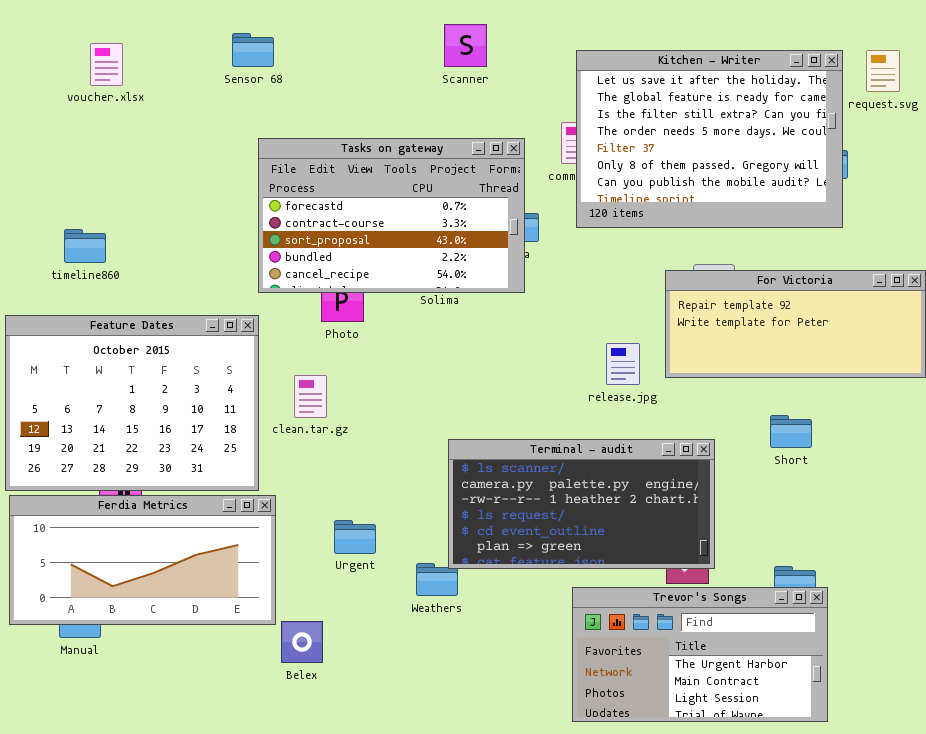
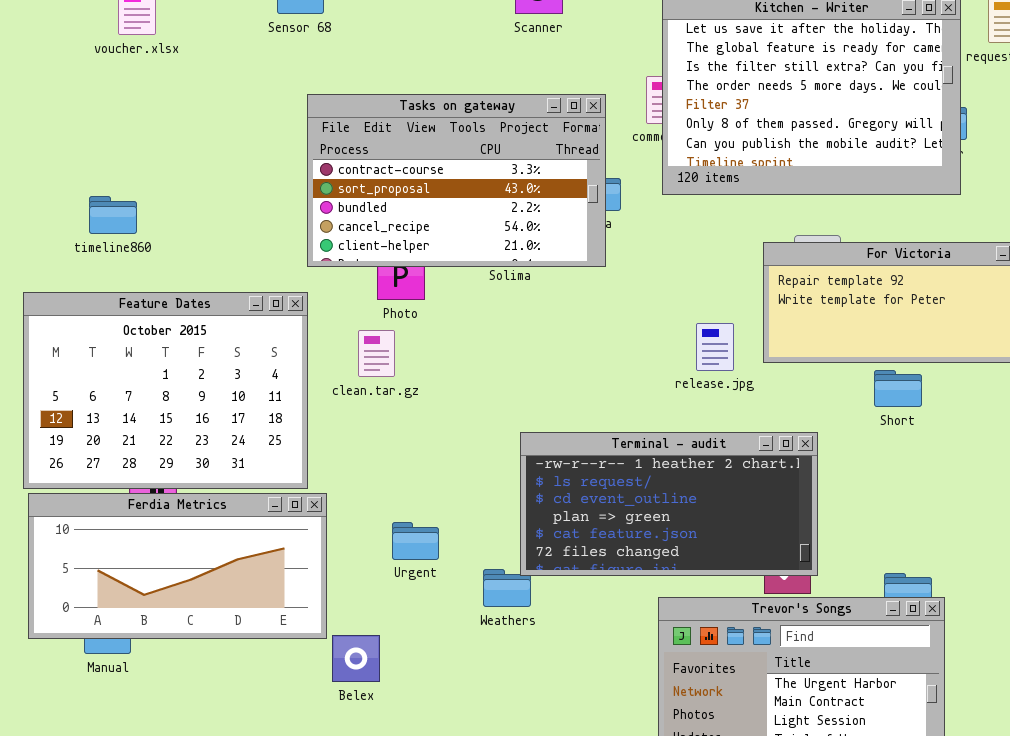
Tasks on gateway: [258,138,525,293] -> [307,94,606,267], scrolled down 1 row
clean.tar.gz: [294,375,327,418] -> [358,330,395,377], moved
Short: [770,415,812,448] -> [874,370,922,407], moved
Terminal - audit: [448,439,715,569] -> [520,432,818,576], scrolled down 2 rows

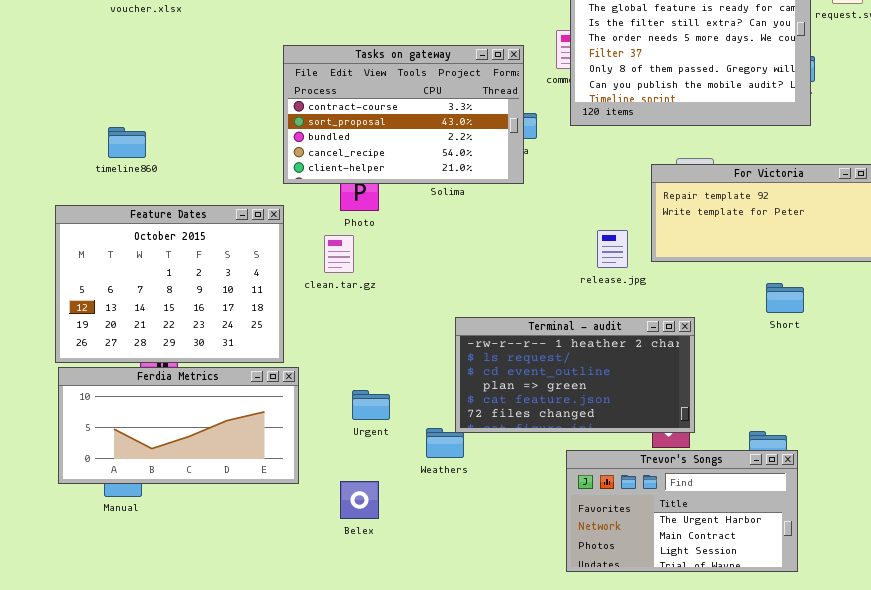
Short: [874,370,922,407] -> [766,283,804,313], moved
Belex: [332,635,380,682] -> [340,481,379,519], moved

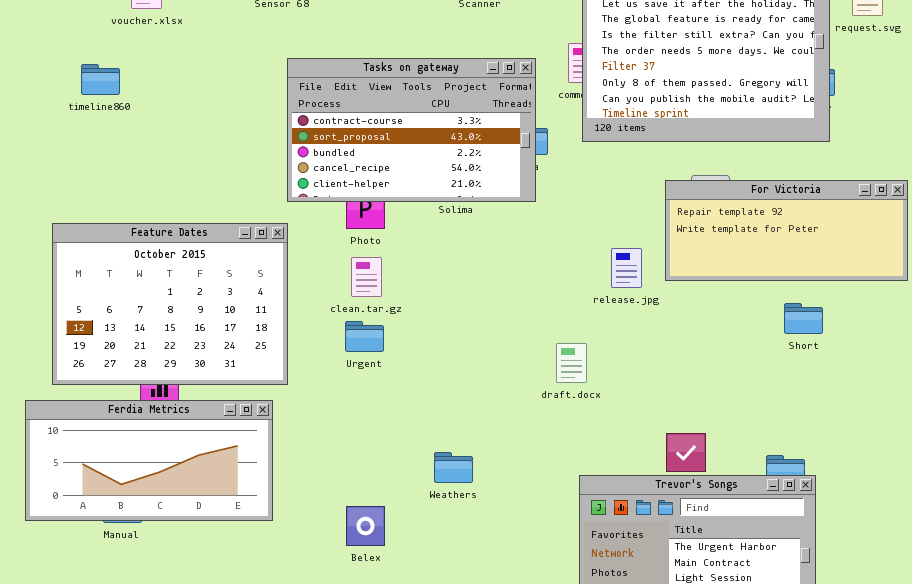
timeline860: [108,127,146,158] -> [81,64,120,95], moved
clean.tar.gz: [324,235,354,273] -> [351,257,382,297], moved
Terminal - audit: [455,317,695,433] -> none, closed
Ferdia Metrics: [58,367,299,484] -> [25,400,273,521], moved
Urgent: [352,390,390,420] -> [345,321,384,352], moved

